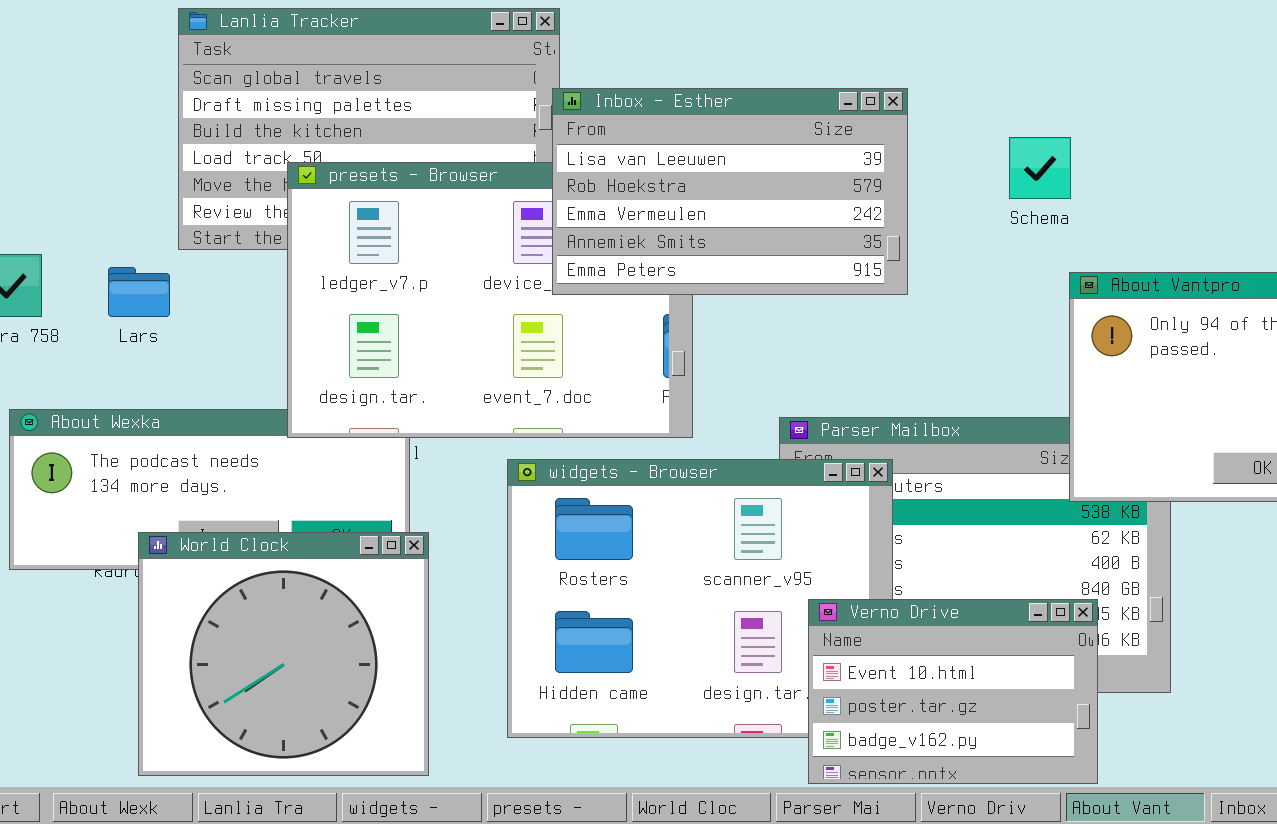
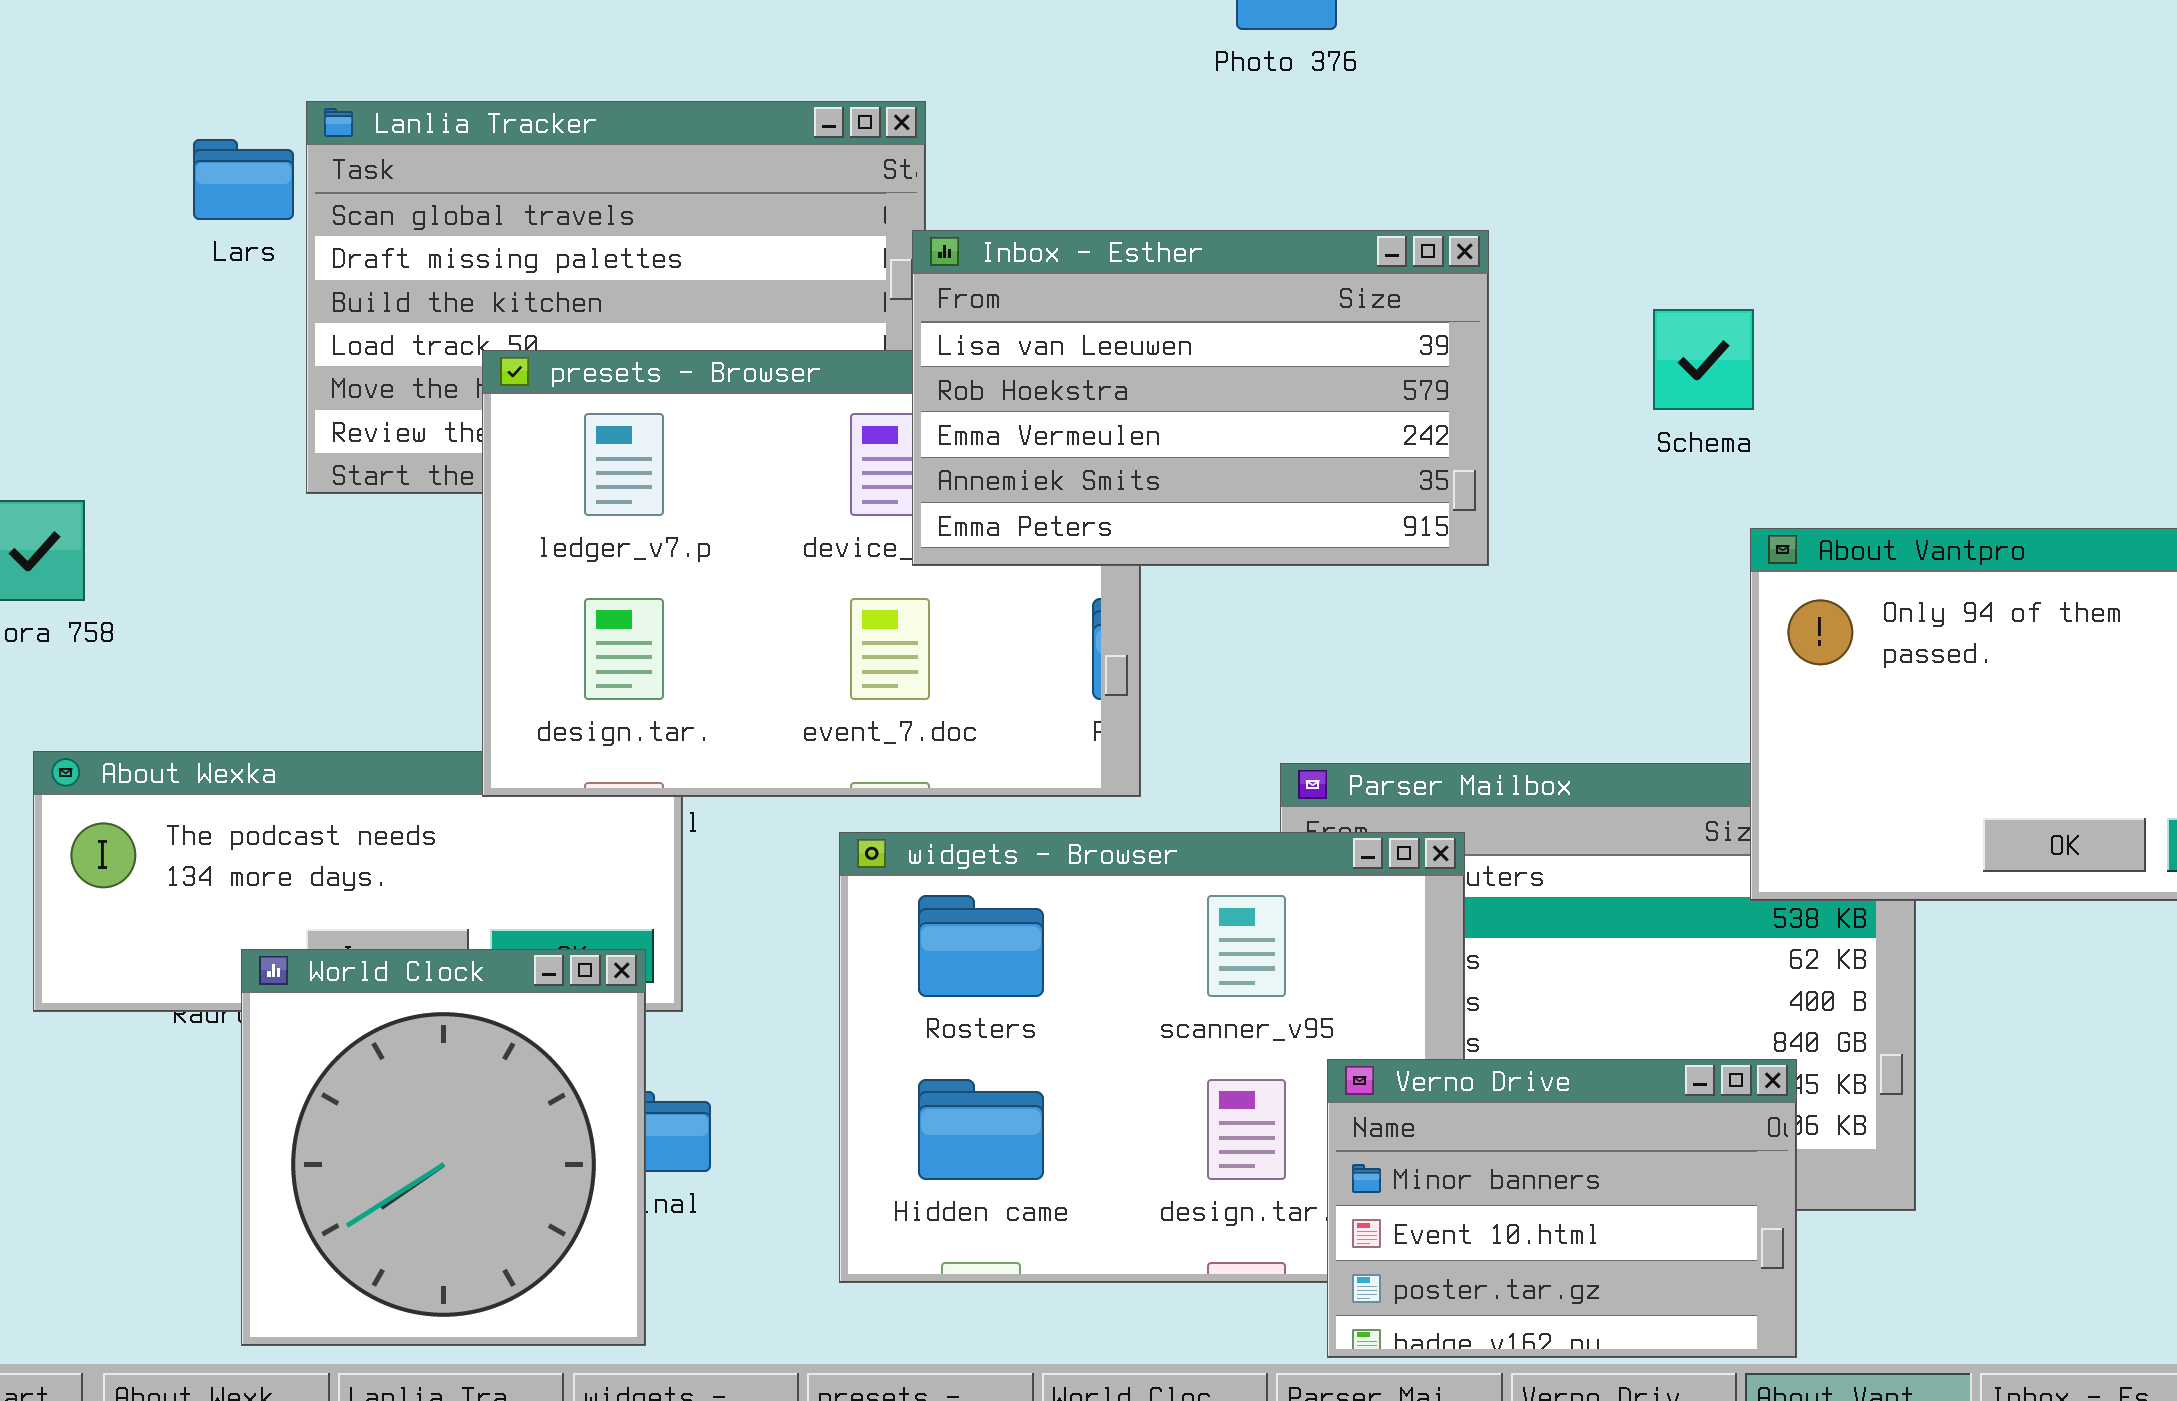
Lars: [108,267,170,317] -> [193,139,294,220], moved
World Clock: [138,532,429,776] -> [241,949,646,1346], resized
Verno Drive: [808,599,1098,784] -> [1327,1059,1797,1358], scrolled up 1 row

